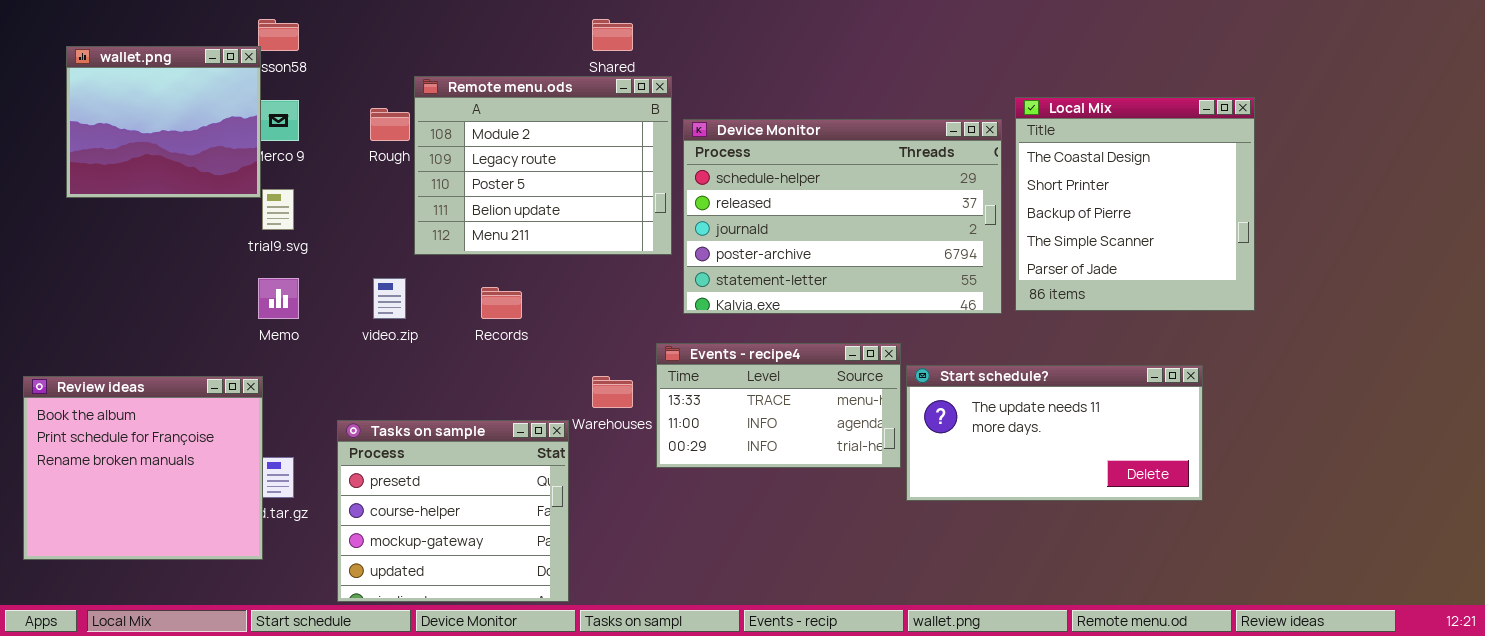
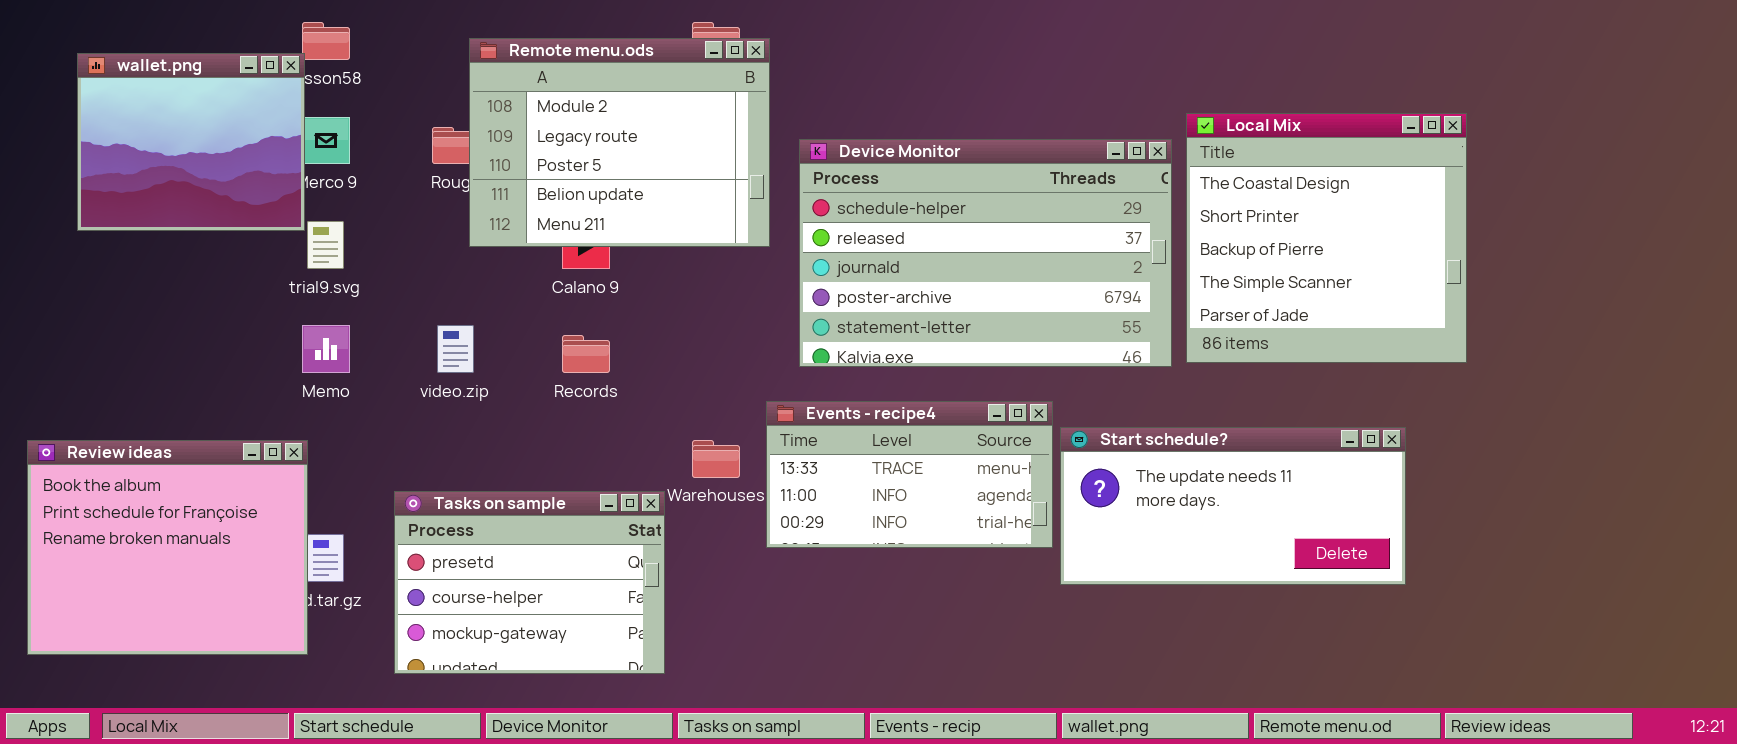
Remote menu.ods: [414,76,672,255] -> [469,38,770,247], moved
Tasks on sample: [337,420,569,602] -> [394,491,665,674], resized

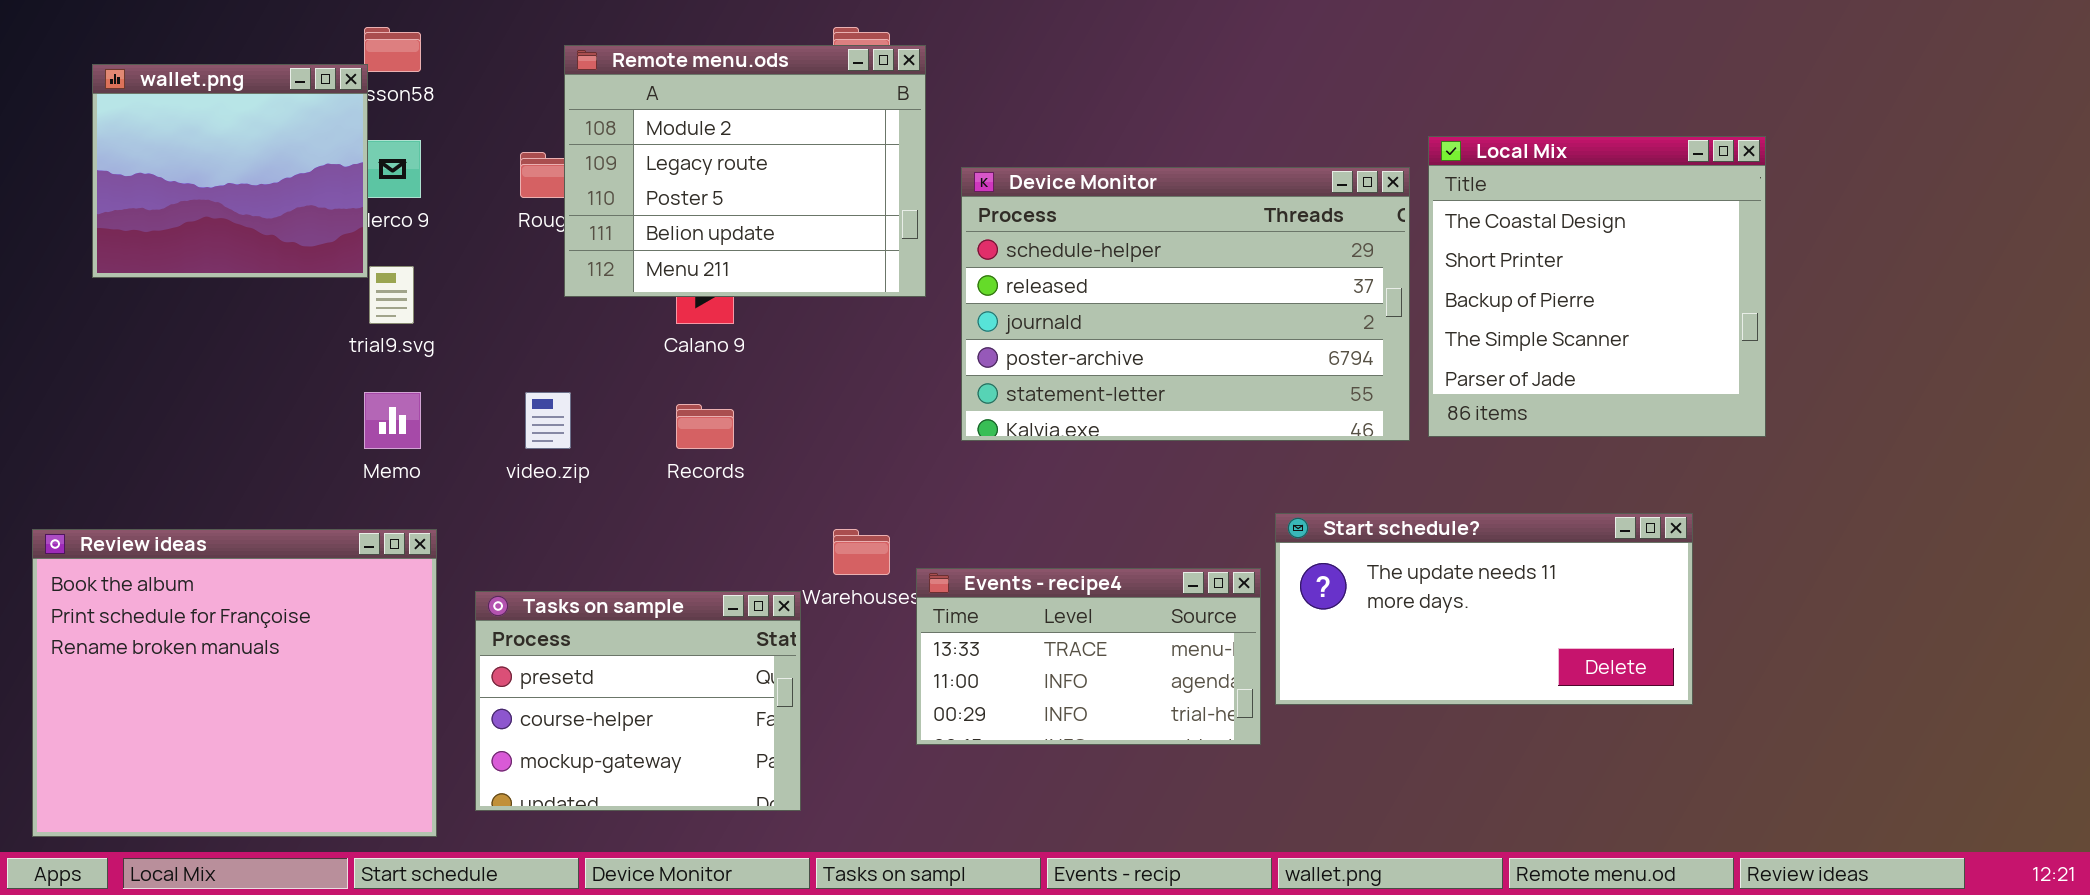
Events - recipe4: [766,401,1053,548] -> [916,568,1261,745], moved
Review ideas: [27,440,308,655] -> [32,529,437,837], resized

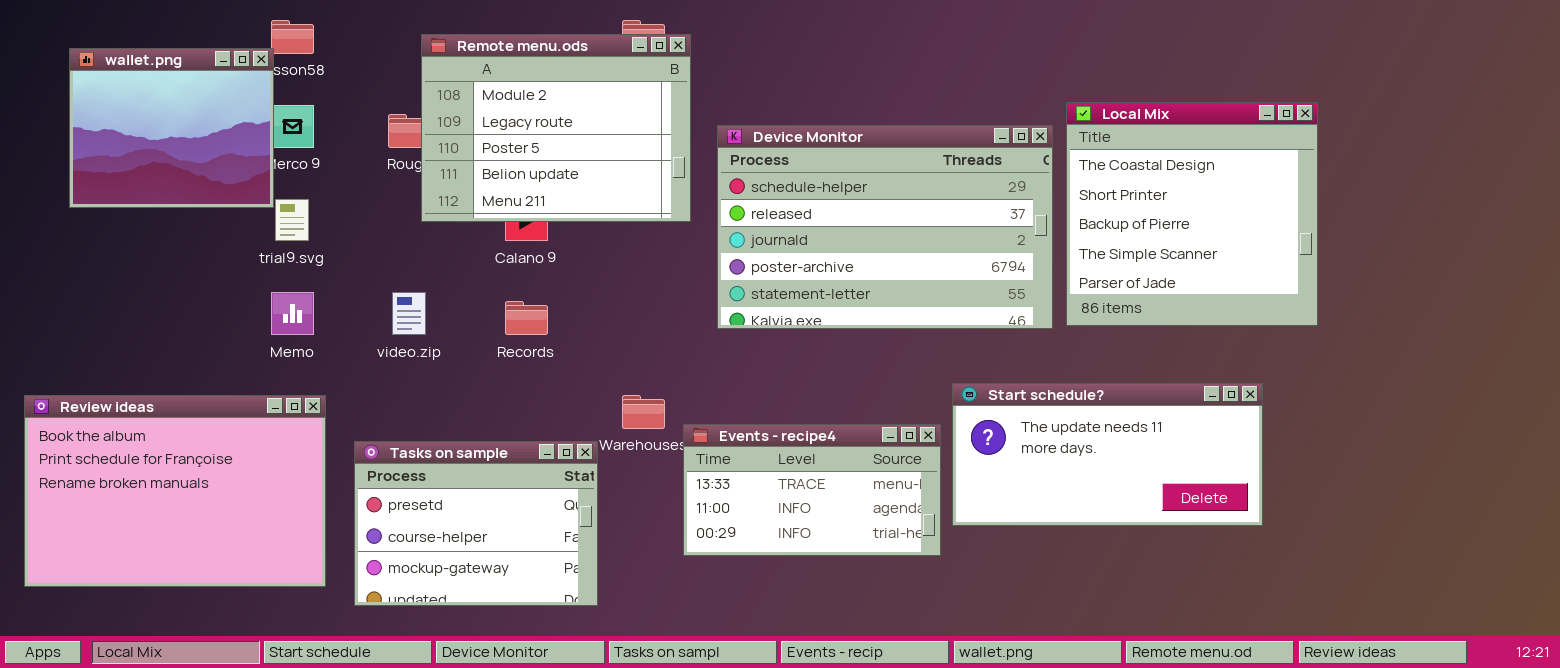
Review ideas: [32,529,437,837] -> [24,395,326,587], resized

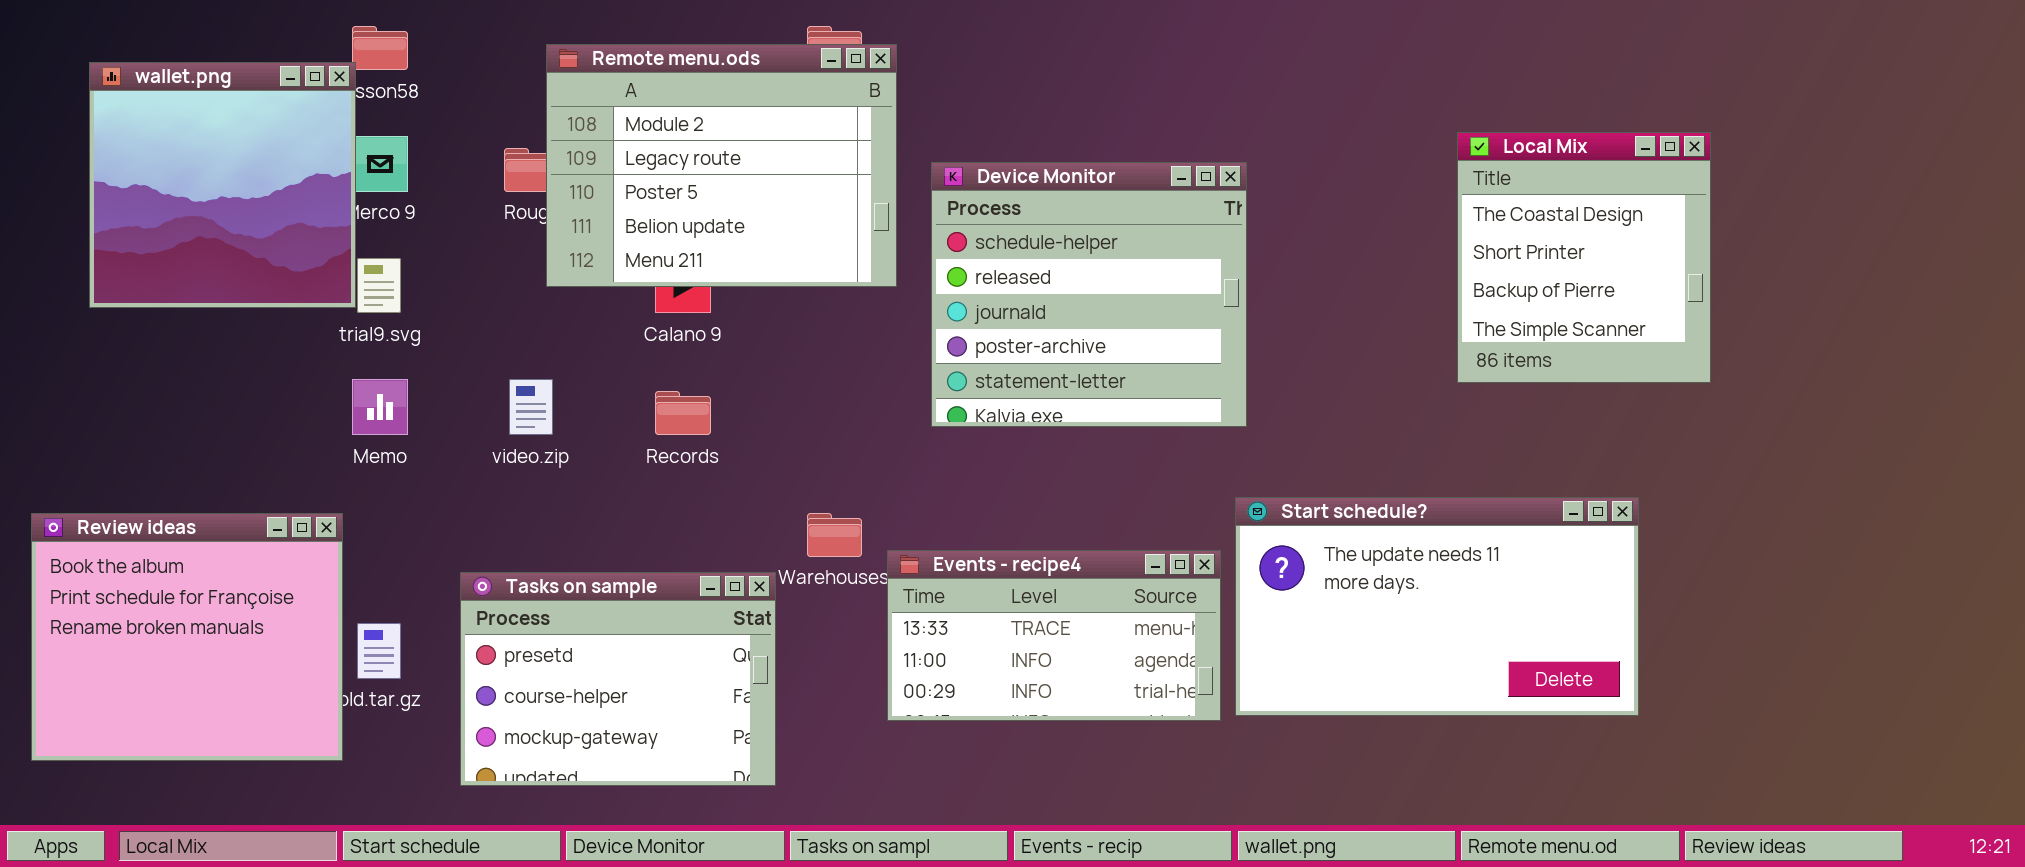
wallet.png: [69,48,274,208] -> [89,62,356,308], resized
Local Mix: [1066,102,1318,326] -> [1457,132,1711,383], resized
Device Monitor: [717,125,1053,329] -> [931,162,1247,427], resized
Start schedule?: [952,383,1263,526] -> [1235,497,1639,716], resized
Review ideas: [24,395,326,587] -> [31,513,343,761], resized

